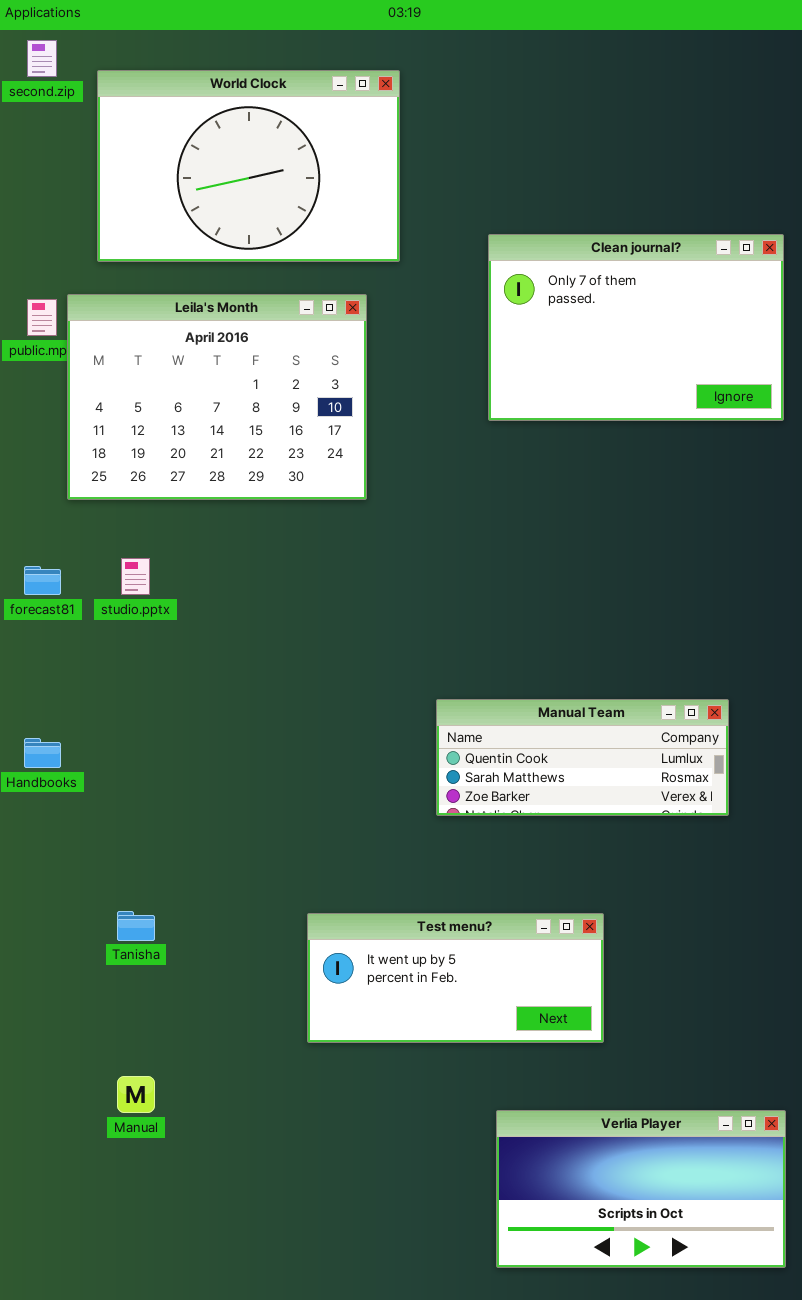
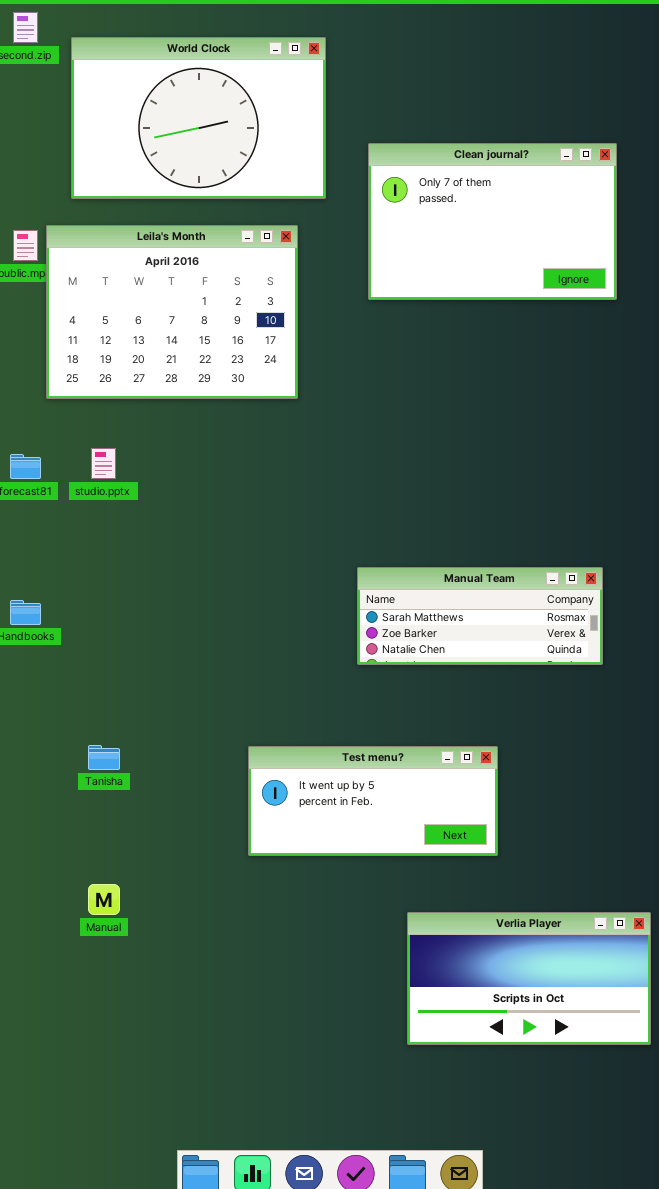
Clean journal?: [488,234,784,421] -> [368,143,617,300], moved
Manual Team: [436,699,729,816] -> [357,567,603,665], scrolled down 1 row

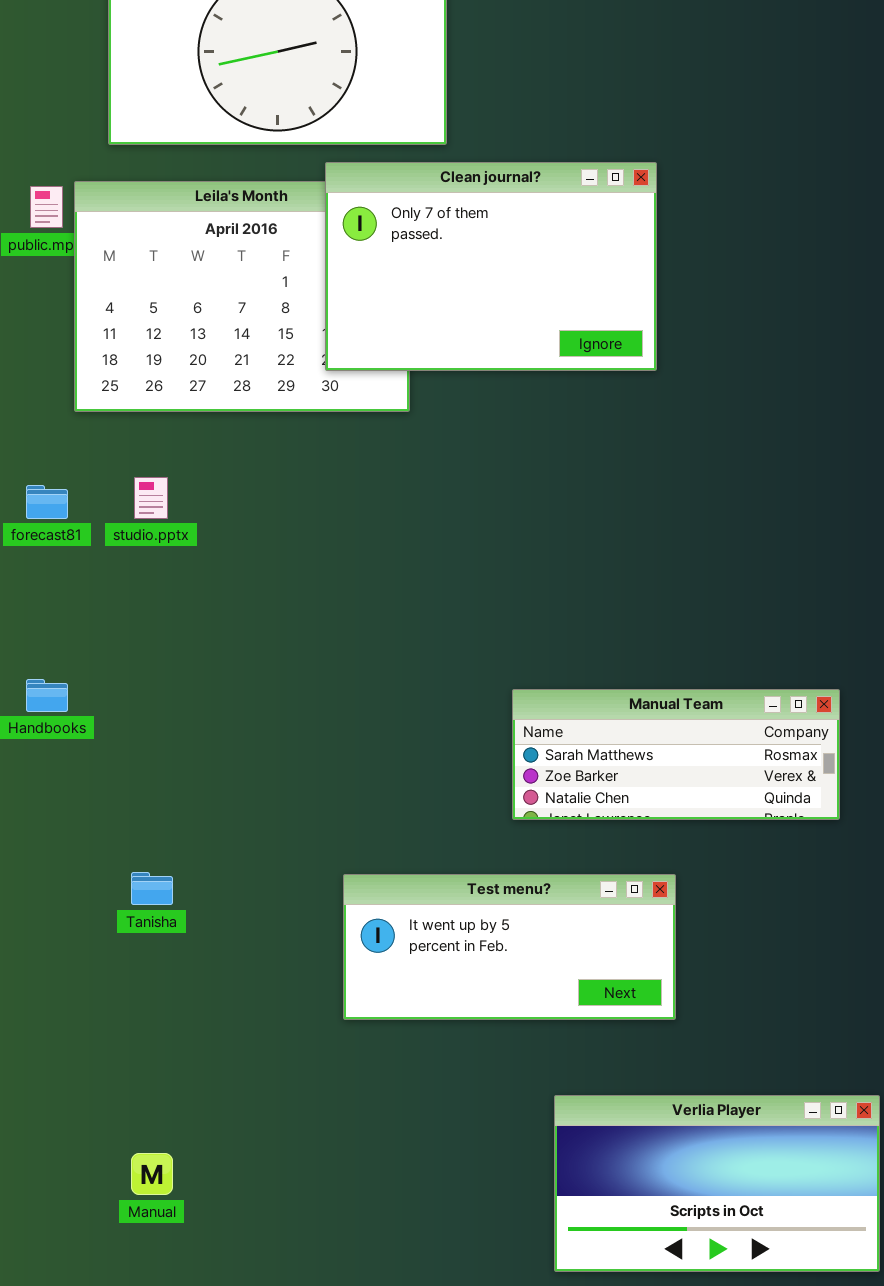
Clean journal?: [368,143,617,300] -> [325,162,657,371], moved
Manual Team: [357,567,603,665] -> [512,689,840,820], moved
Manual: [88,884,120,915] -> [131,1153,173,1195], moved

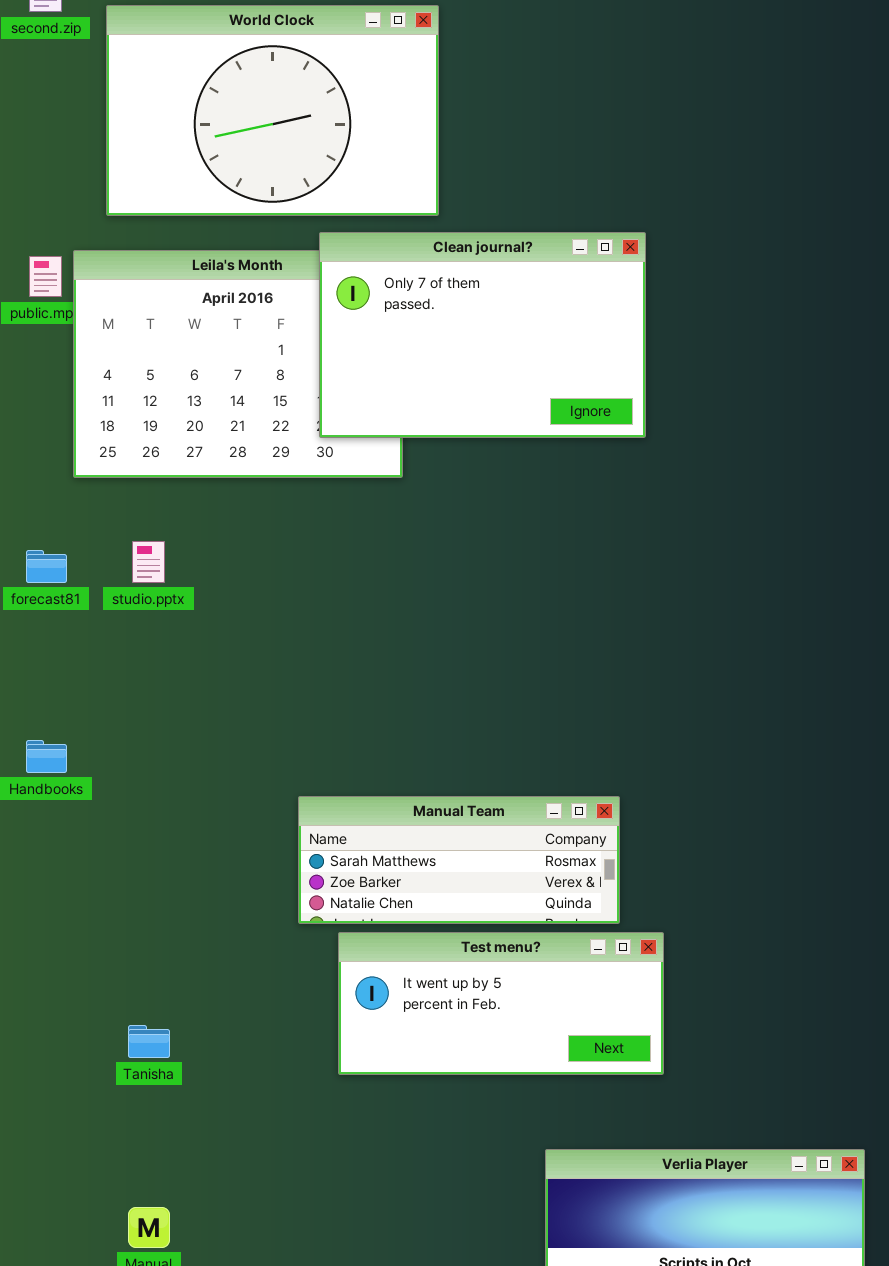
Manual Team: [512,689,840,820] -> [298,796,620,924], moved
Tanisha: [131,872,173,905] -> [128,1025,170,1058], moved

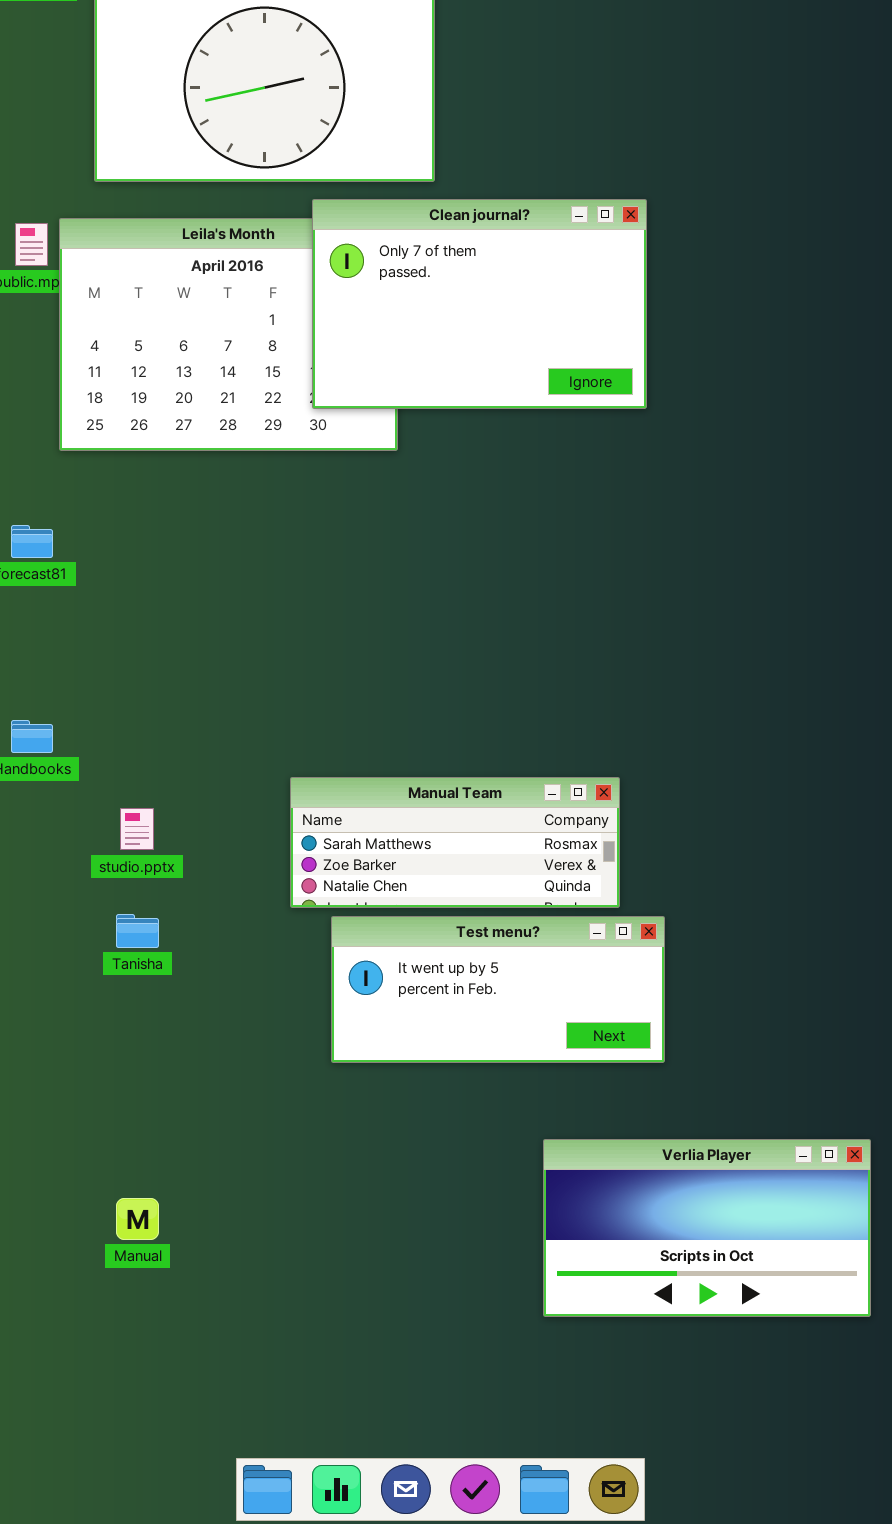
studio.pptx: [132,541,165,583] -> [120,808,154,850], moved
Tanisha: [128,1025,170,1058] -> [116,914,159,948], moved

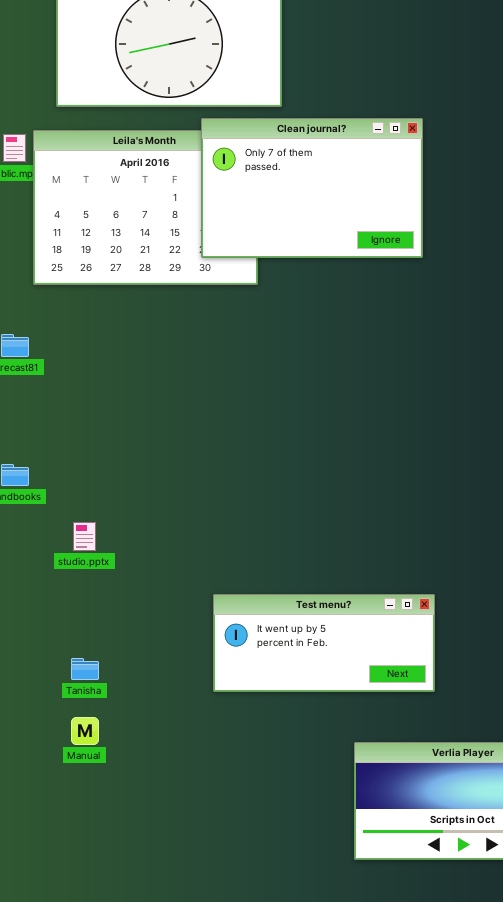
Manual Team: [290,777,620,908] -> none, closed
Tanisha: [116,914,159,948] -> [71,658,99,680], moved
Manual: [116,1198,159,1240] -> [71,717,99,745], moved

